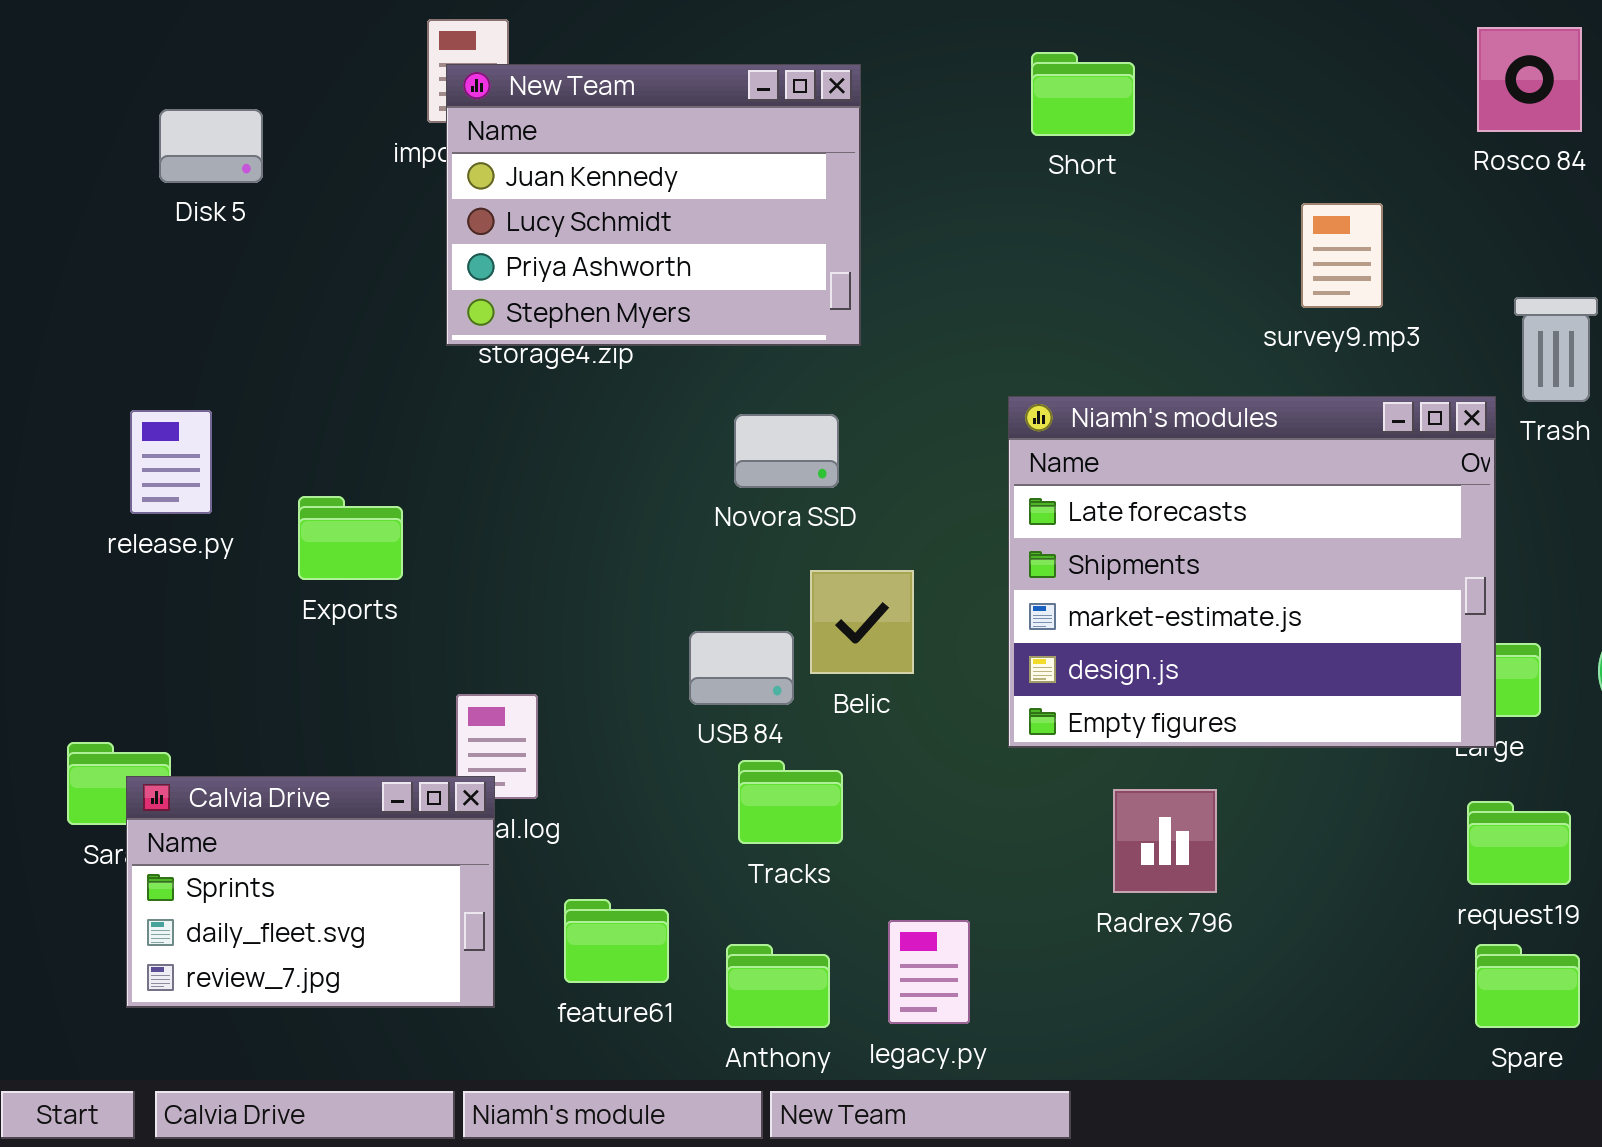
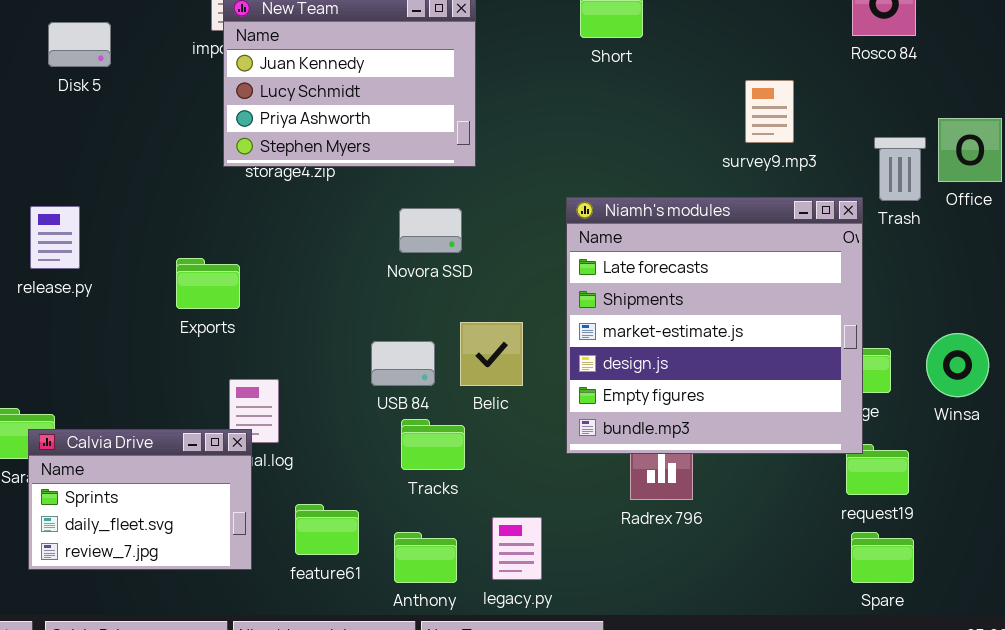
Niamh's modules: [1008,396,1496,748] -> [566,197,863,454], resized
Exports: [298,496,403,580] -> [176,258,240,309], moved
Belic: [810,570,914,674] -> [460,322,523,386], moved

